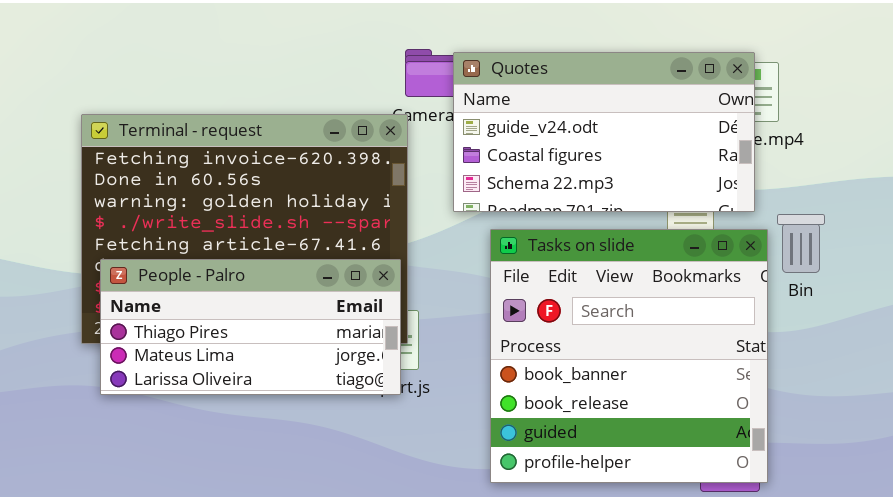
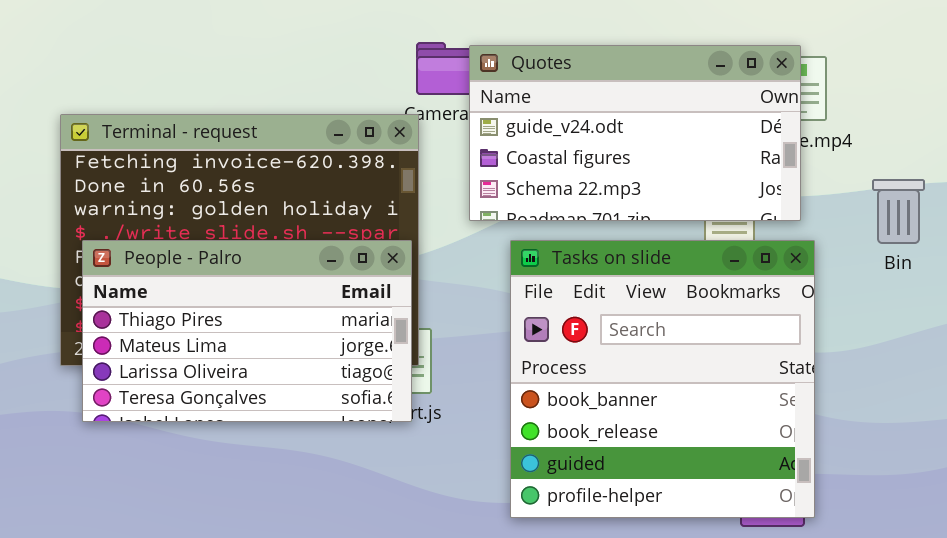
Bin: [777,214,825,273] -> [872,179,925,244], moved
People - Palro: [100,259,401,395] -> [82,240,412,422], resized

